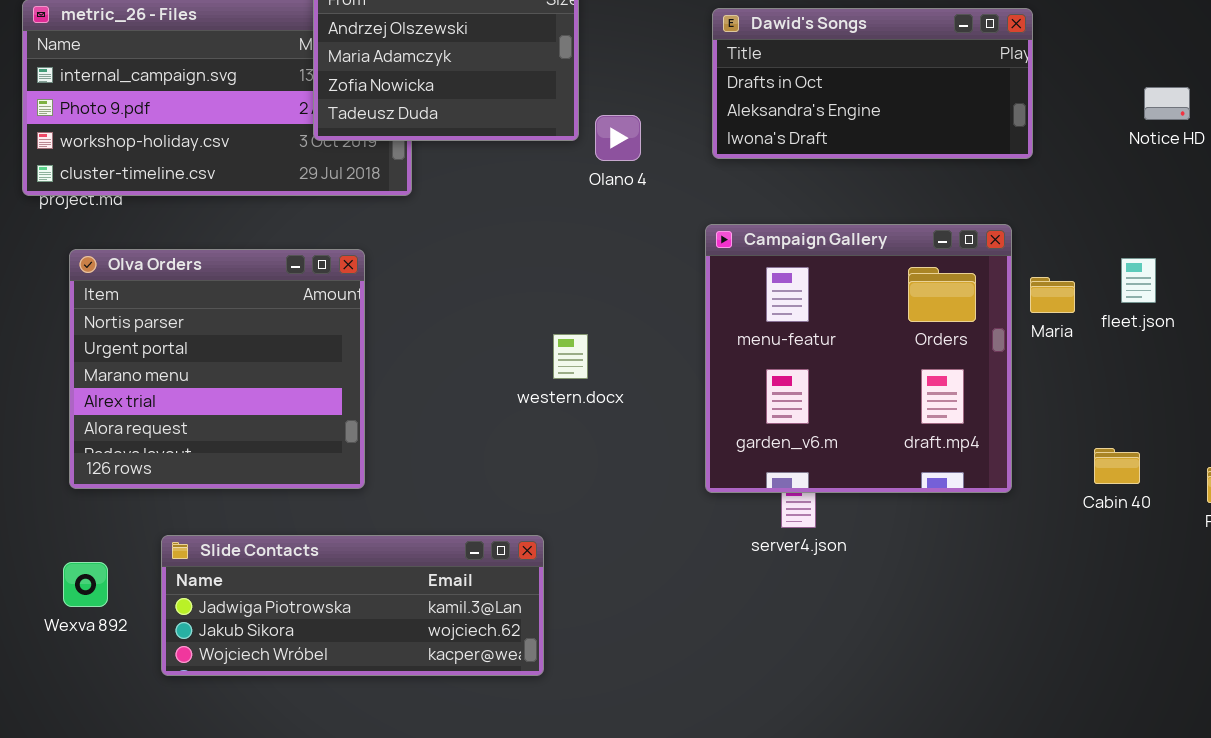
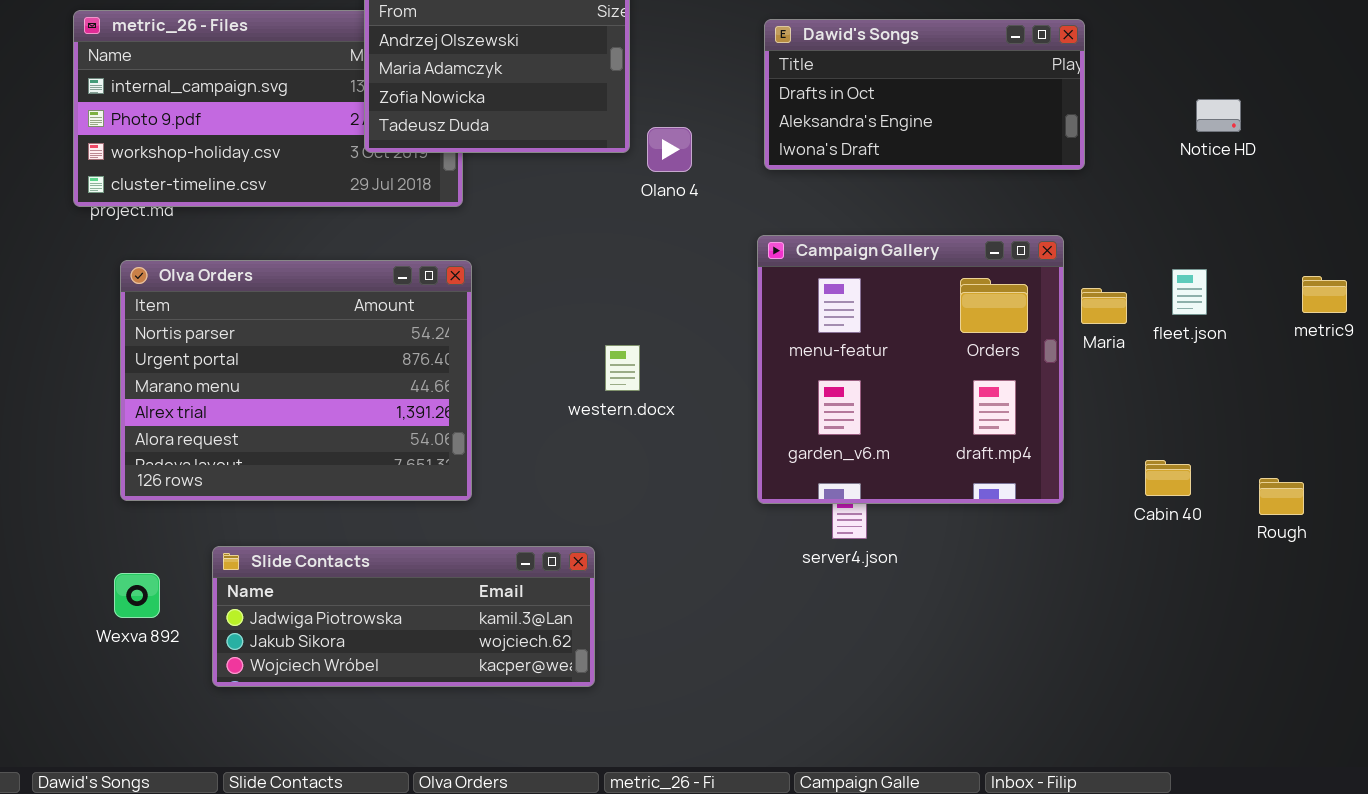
Olva Orders: [69,249,365,489] -> [120,260,472,501], resized

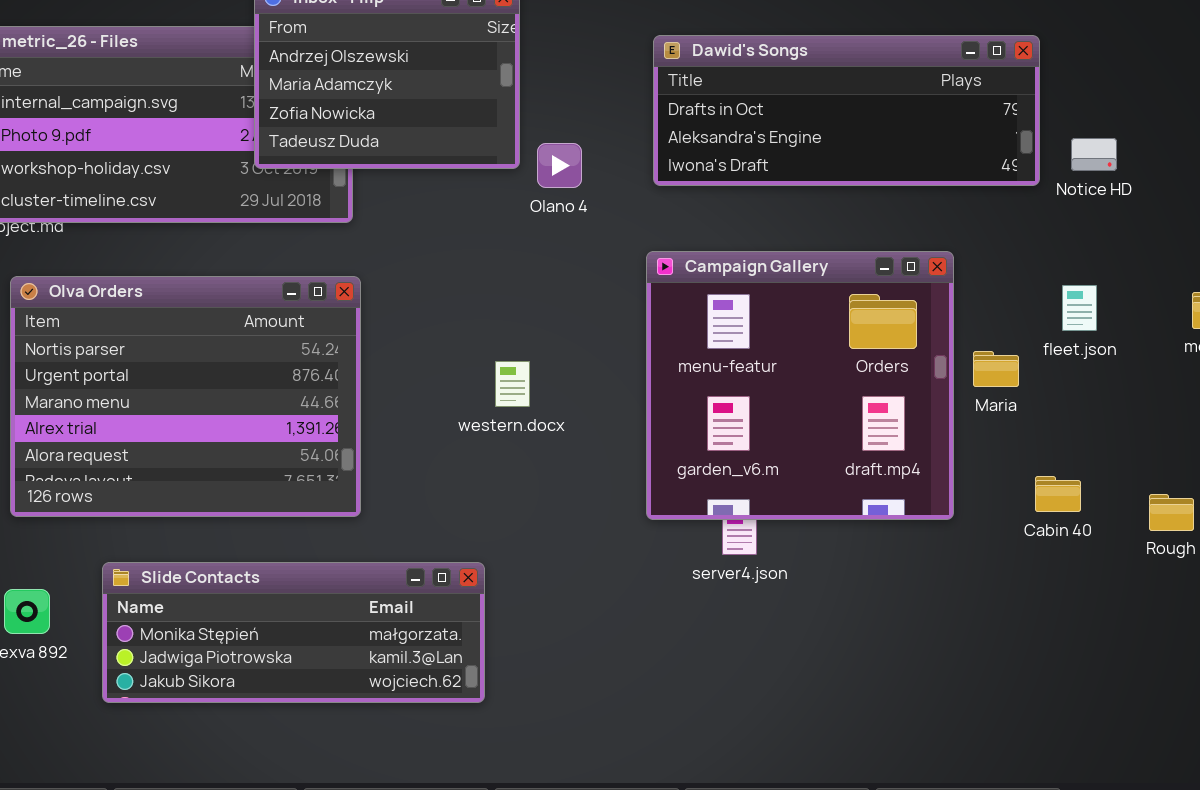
Dawid's Songs: [764,19,1085,170] -> [653,35,1040,186], resized
Notice HD: [1196,99,1241,132] -> [1071,138,1117,171], moved
Maria: [1081,288,1127,324] -> [973,351,1019,387], moved
Slide Contacts: [212,546,595,687] -> [102,562,485,703], scrolled up 1 row

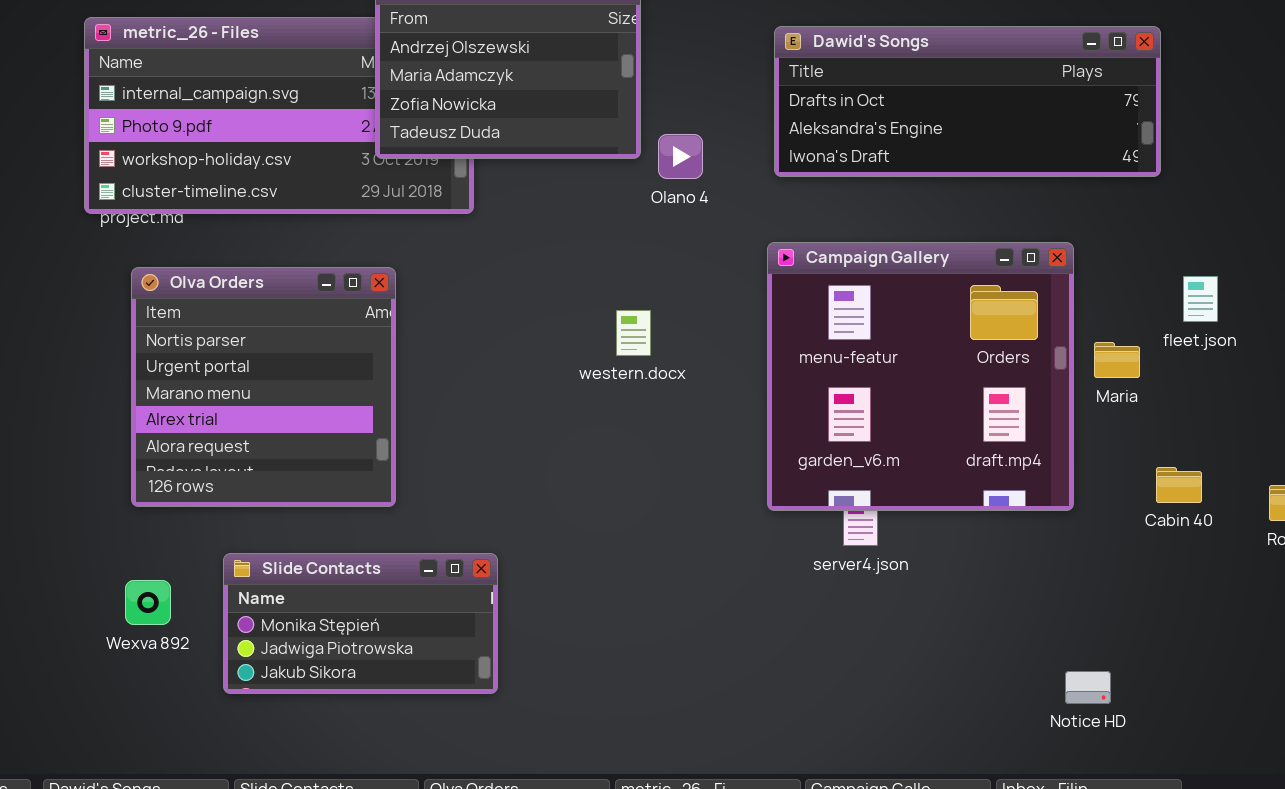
Notice HD: [1071,138,1117,171] -> [1065,671,1111,704], moved
Olva Orders: [10,276,361,517] -> [131,267,396,507], resized
western.docx: [495,361,530,407] -> [616,310,651,356], moved
Slide Contacts: [102,562,485,703] -> [223,553,498,694], resized

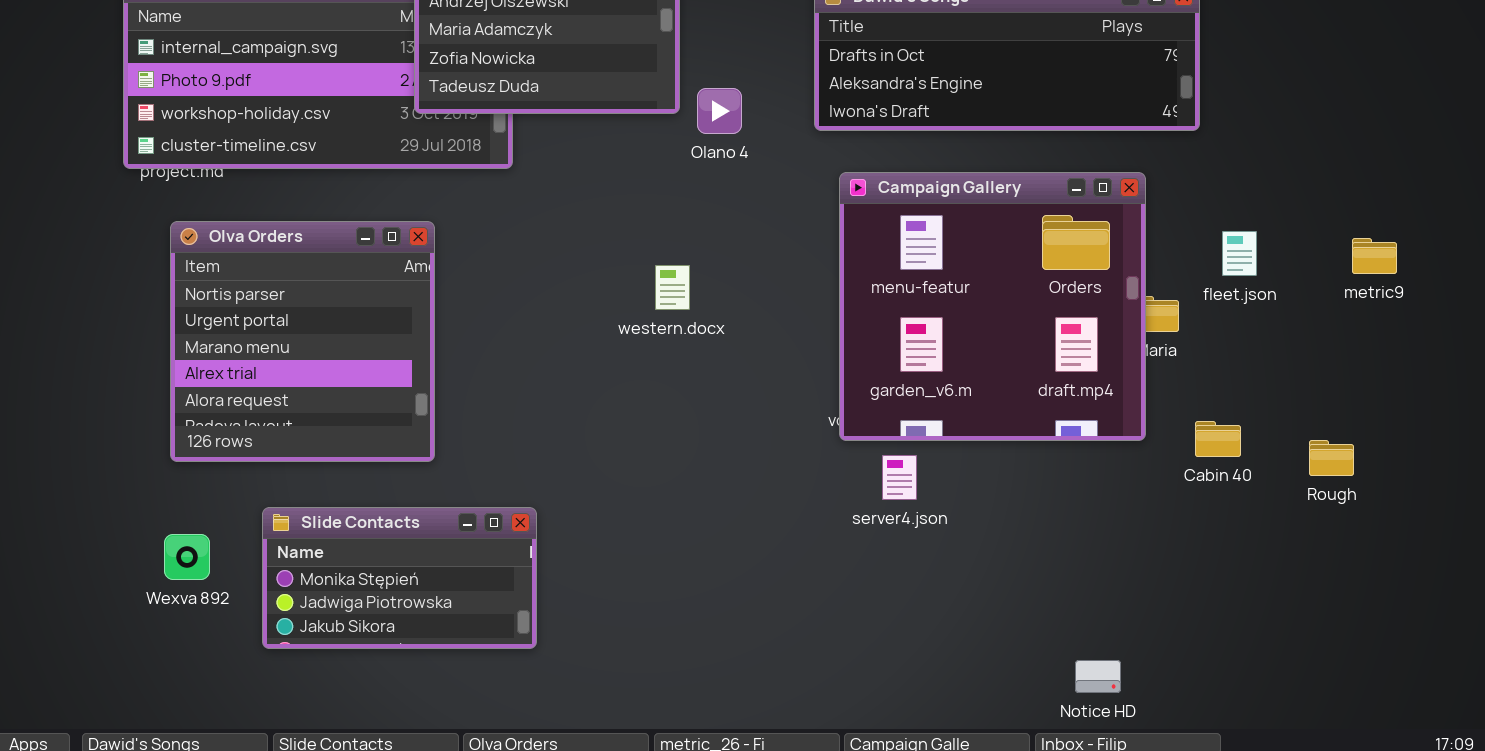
Campaign Gallery: [767,242,1074,511] -> [839,172,1146,441], moved
Notice HD: [1065,671,1111,704] -> [1075,660,1121,693], moved

